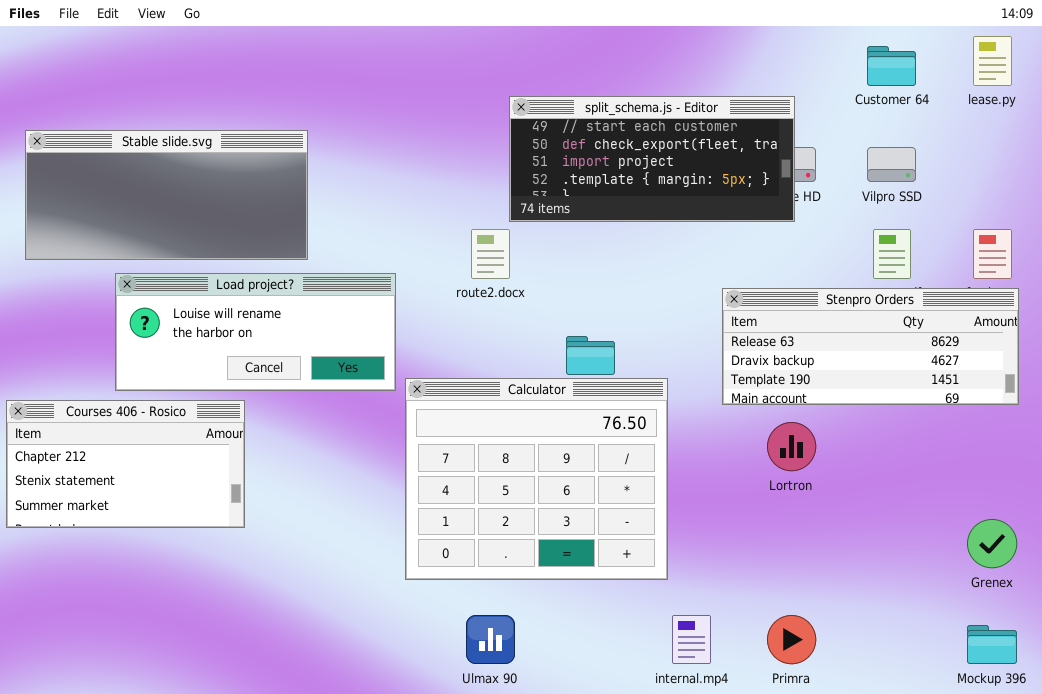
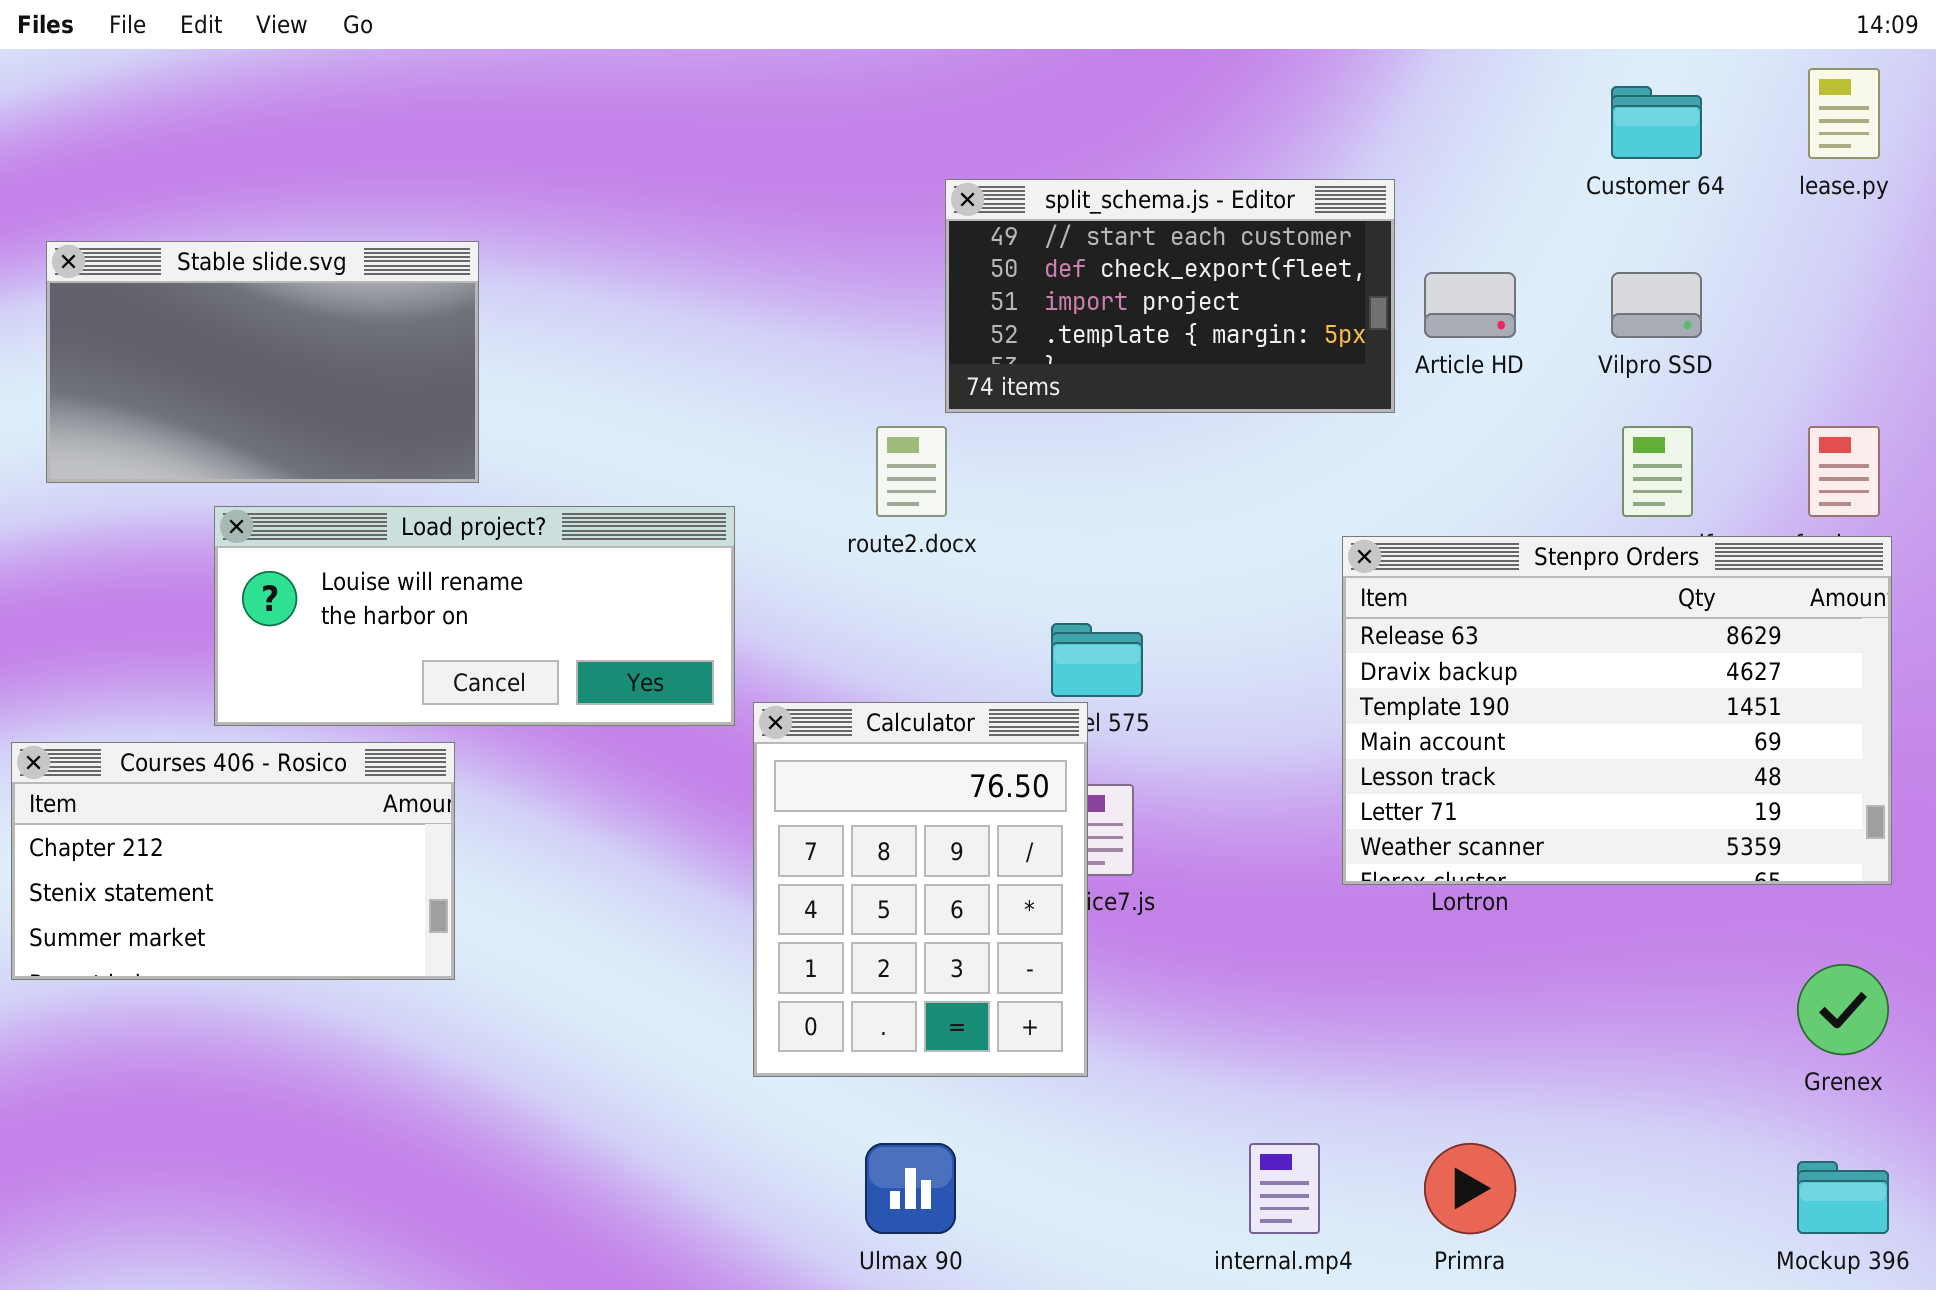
split_schema.js - Editor: [509,96,795,222] -> [945,179,1395,413], resized
Stable slide.svg: [25,130,308,260] -> [46,241,479,483], resized
Stenpro Orders: [722,288,1019,405] -> [1342,536,1892,885], resized
Calculator: [405,378,668,580] -> [753,702,1088,1077], resized

